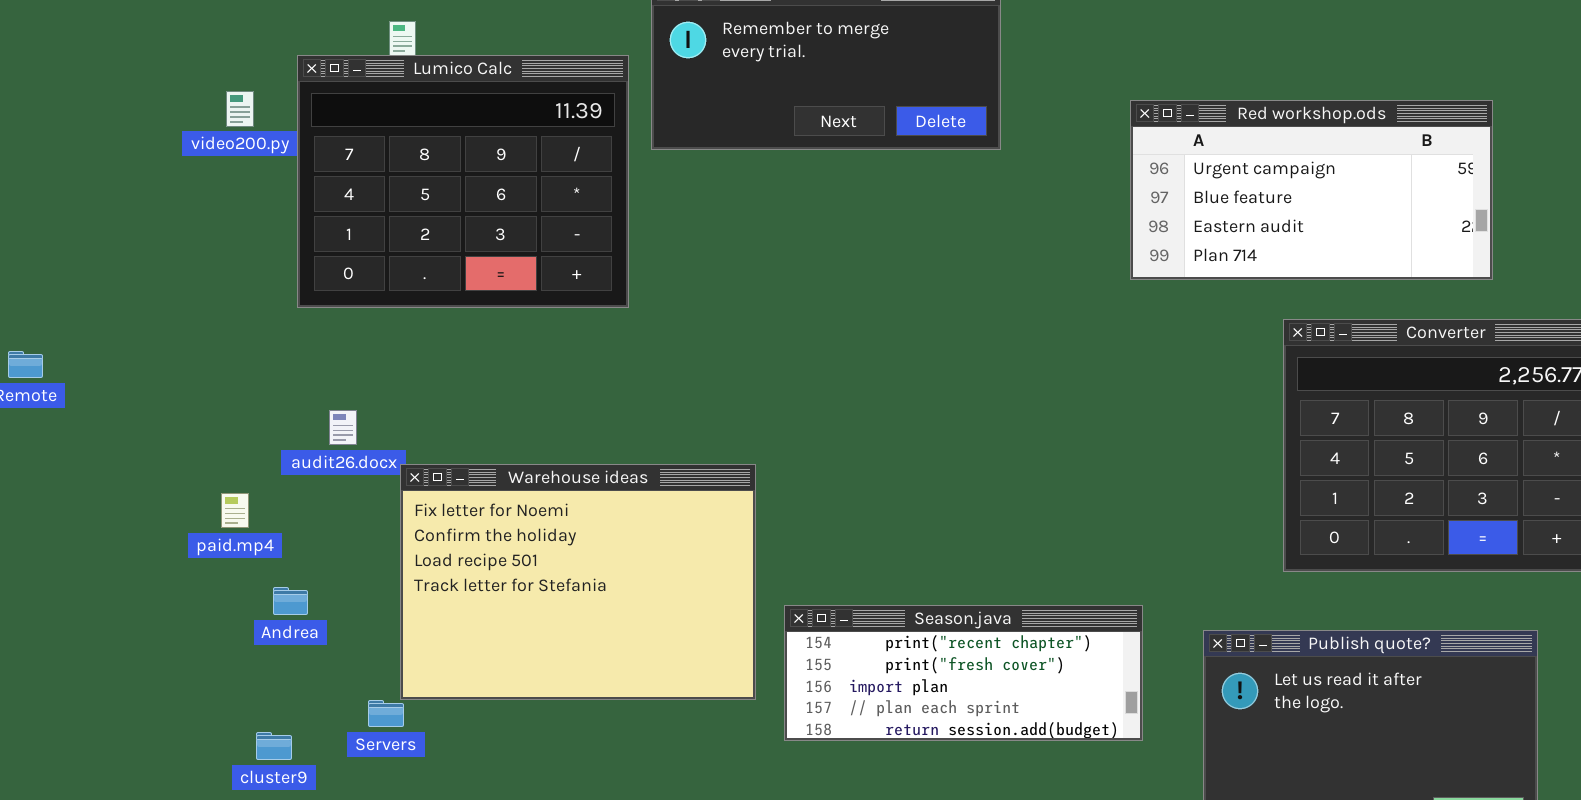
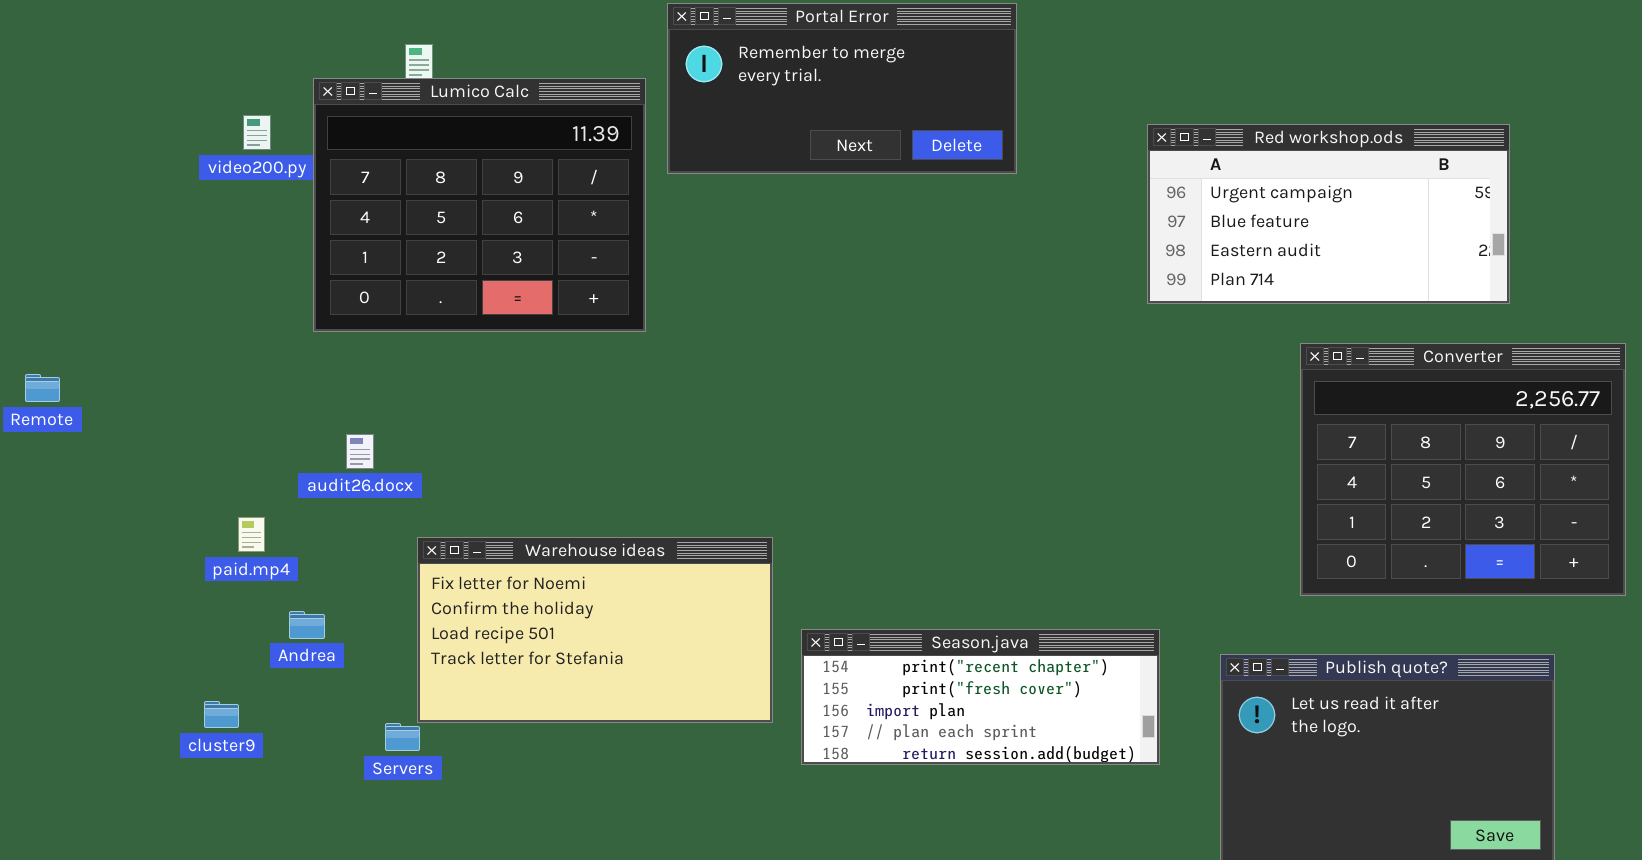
Warehouse ideas: [400,464,756,700] -> [417,537,773,723], resized
cluster9: [256,732,292,760] -> [204,701,239,728], moved

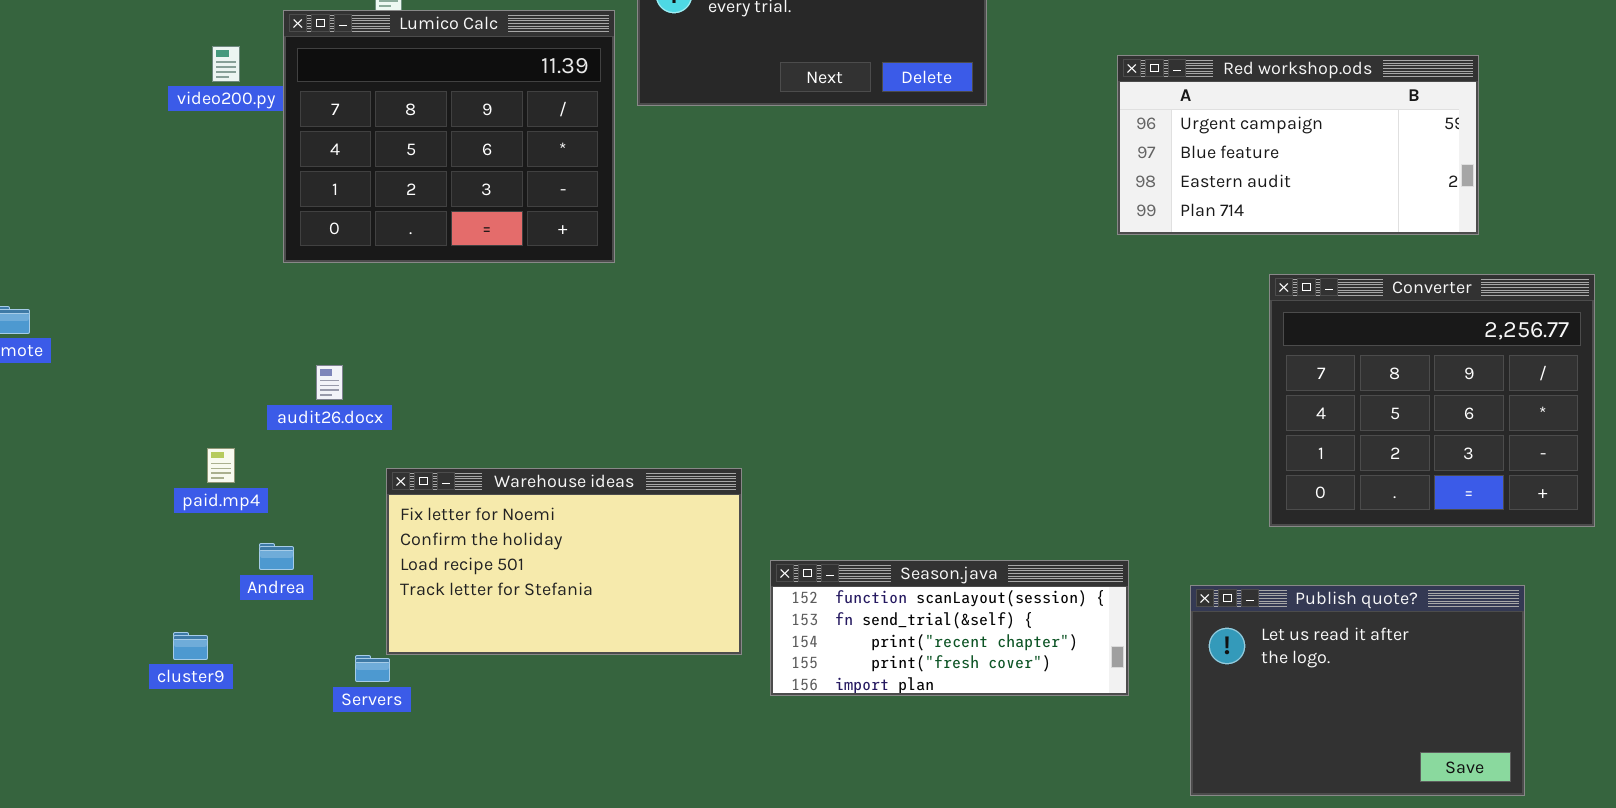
Season.java: [801,629,1160,765] -> [770,560,1129,696], scrolled up 2 rows

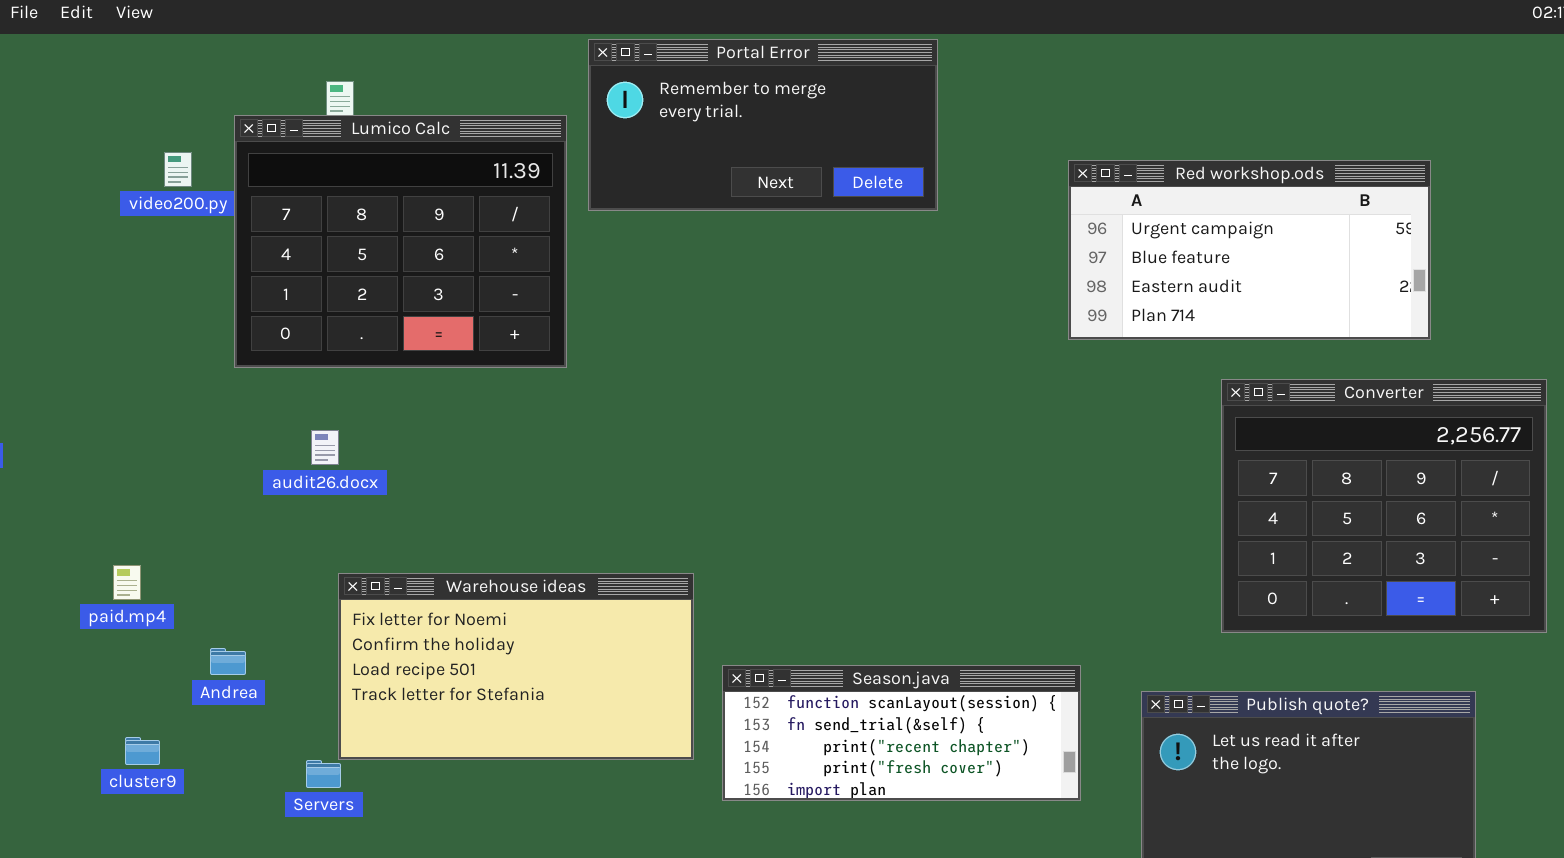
audit26.docx: [316,365,343,400] -> [311,430,339,465], moved
paid.mp4: [207,448,235,483] -> [113,565,141,600], moved

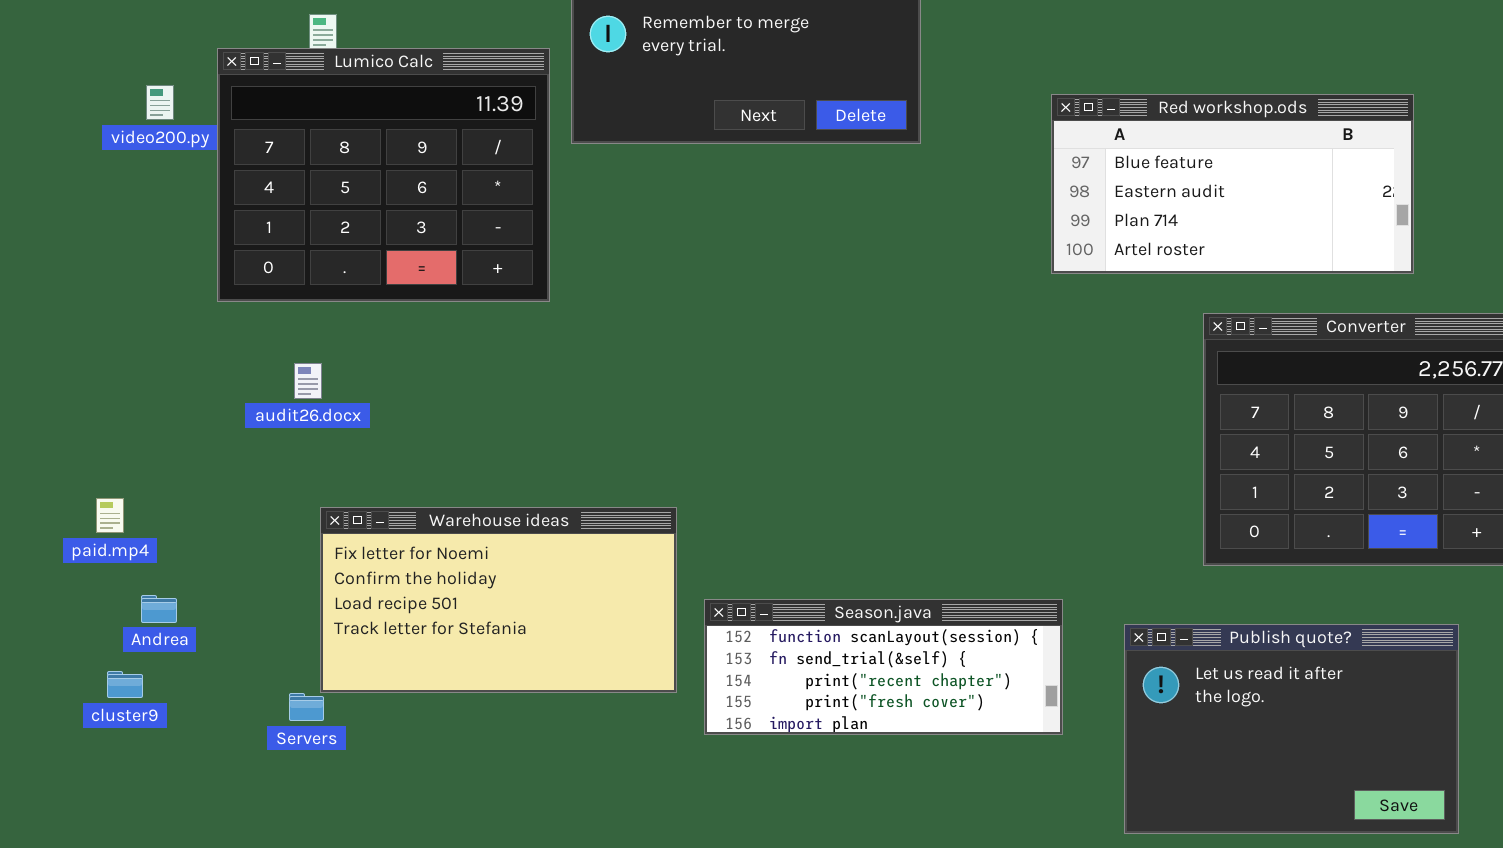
Red workshop.ods: [1068,160,1431,340] -> [1051,94,1414,274], scrolled down 1 row
Andrea: [210,648,246,675] -> [141,595,177,623], moved

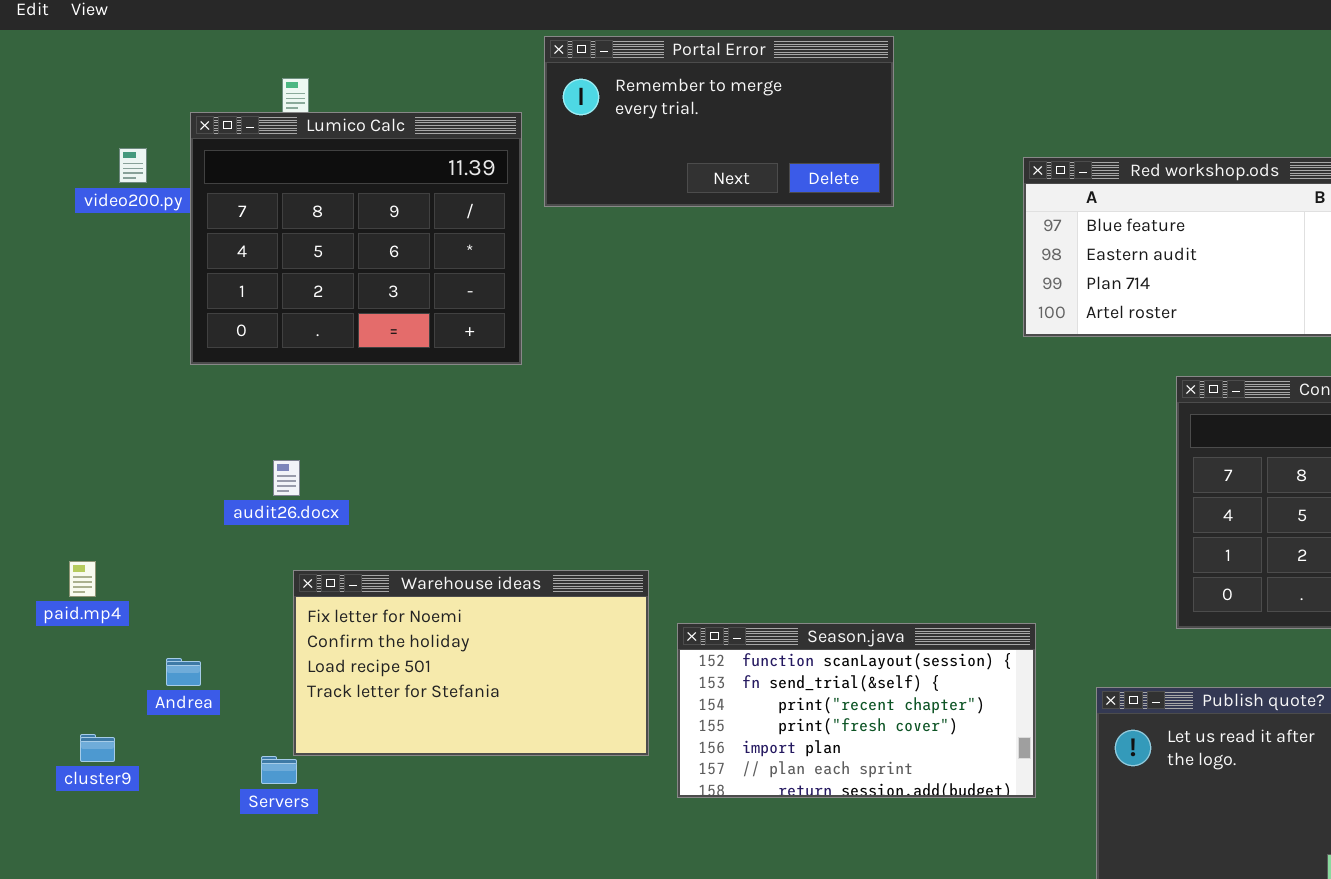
audit26.docx: [294,363,322,399] -> [273,460,300,496], moved
Andrea: [141,595,177,623] -> [166,658,201,686], moved
Season.java: [704,599,1063,735] -> [677,623,1036,798], resized

